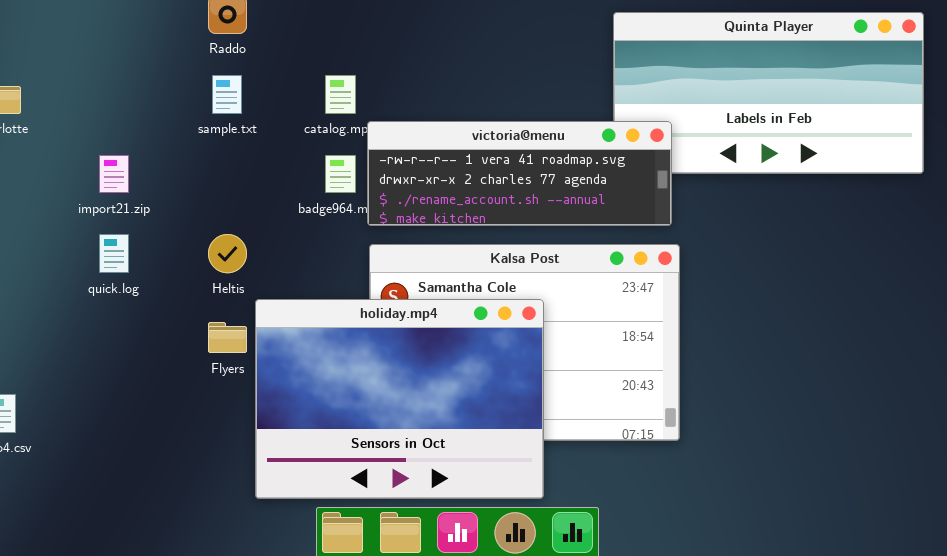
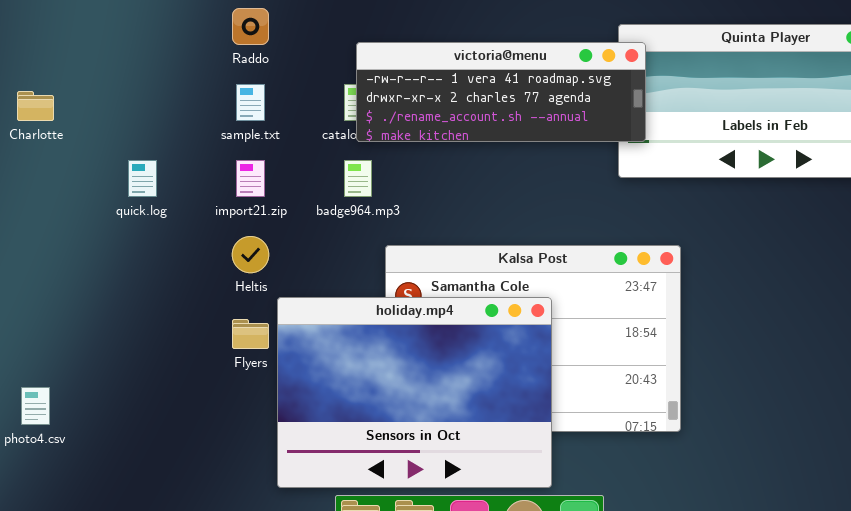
victoria@menu: [367,121,672,226] -> [356,42,646,142], moved
import21.zip: [99,155,129,193] -> [236,160,265,197], moved
quick.log: [99,234,129,273] -> [128,160,157,197], moved

